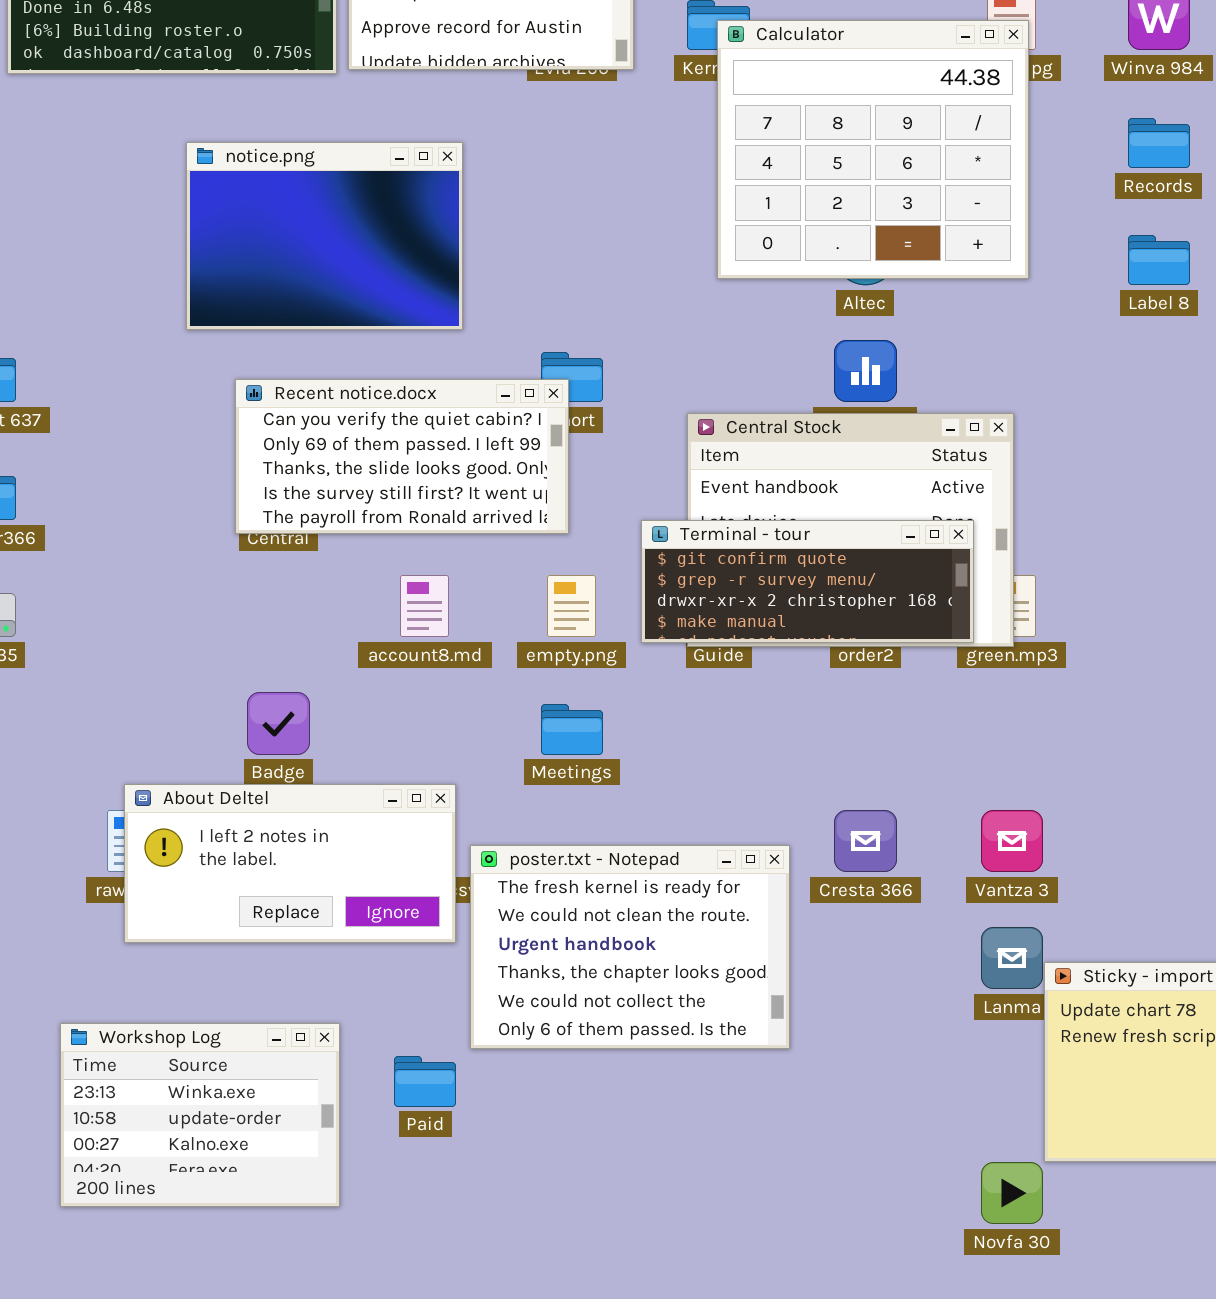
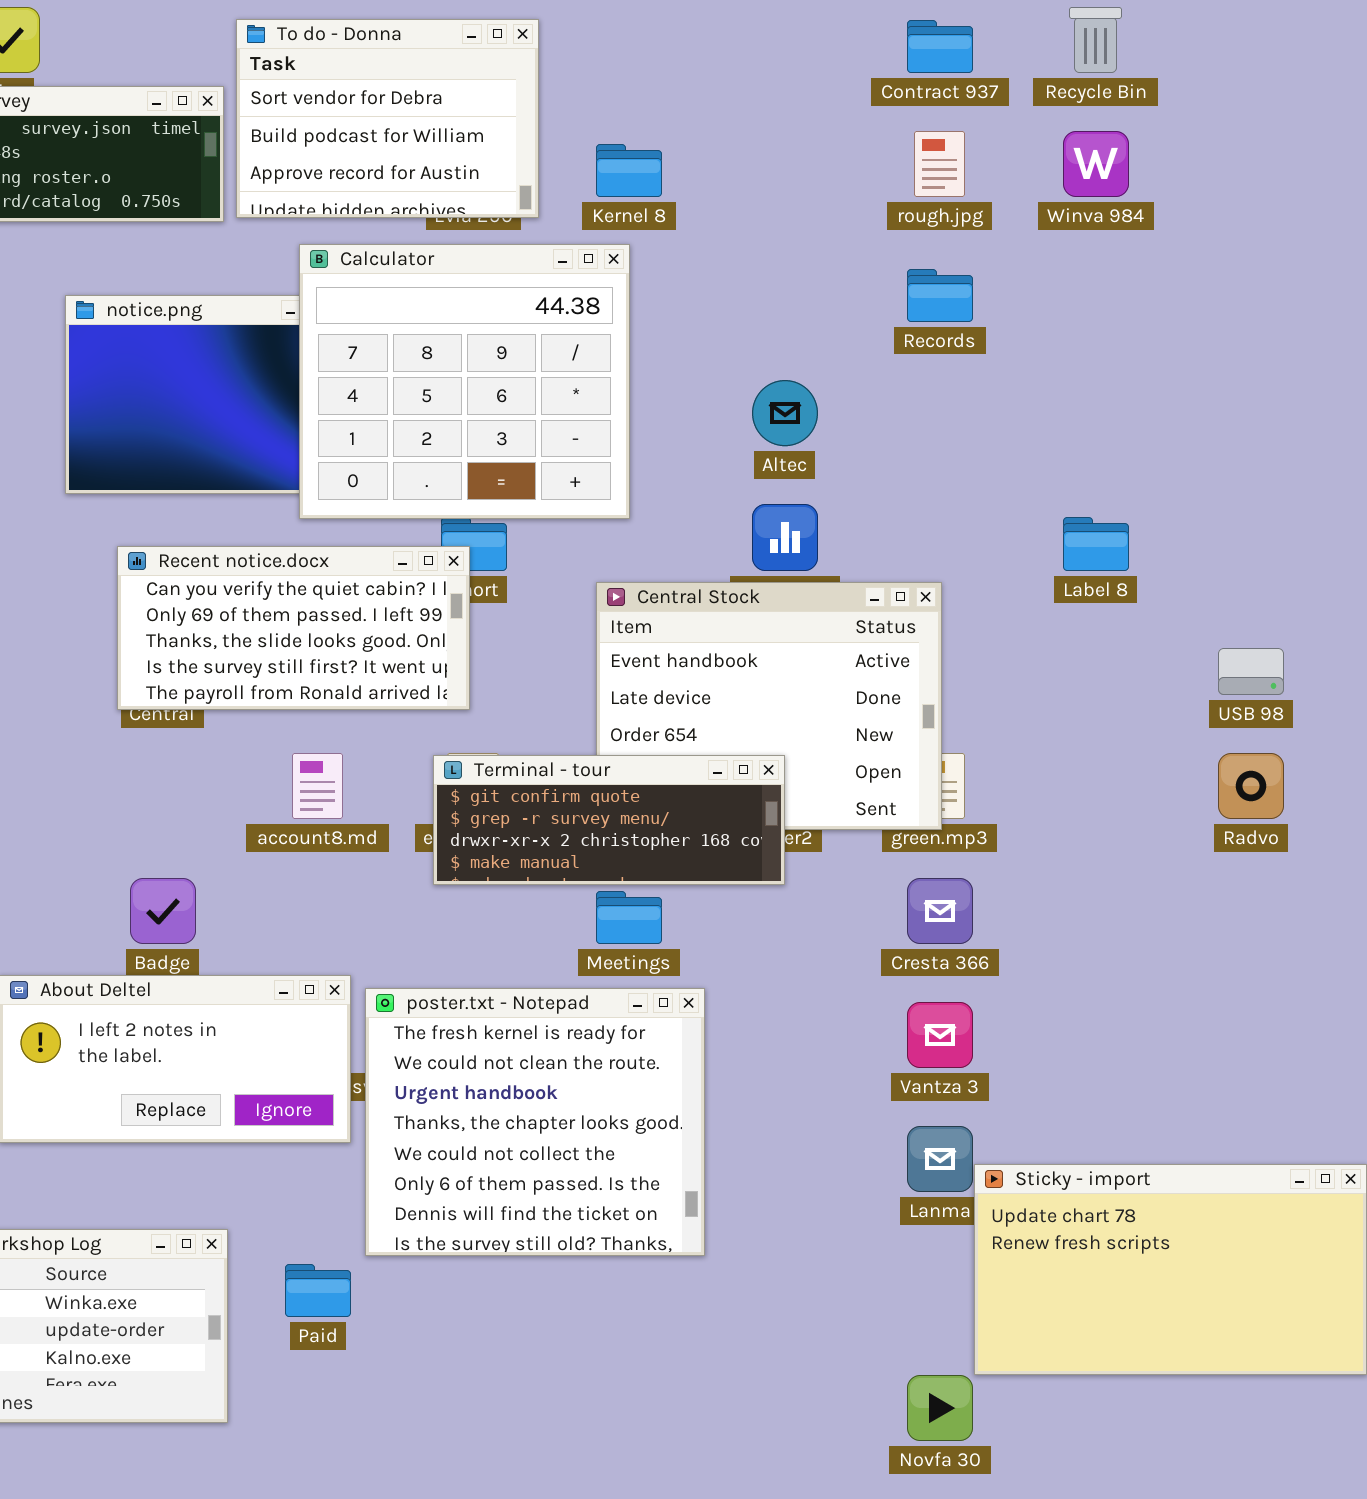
Calculator: [717,20,1029,279] -> [299,244,630,519], moved
Records: [1128,118,1190,168] -> [907,269,973,322], moved
Label 8: [1128,235,1190,285] -> [1063,517,1129,571], moved
Terminal - tour: [641,520,974,643] -> [433,755,785,885], moved
Meetings: [541,704,603,755] -> [596,891,662,944], moved
Cresta 366: [834,810,897,872] -> [907,878,973,944], moved
poster.txt - Notepad: [470,845,790,1049] -> [365,988,705,1256], resized

